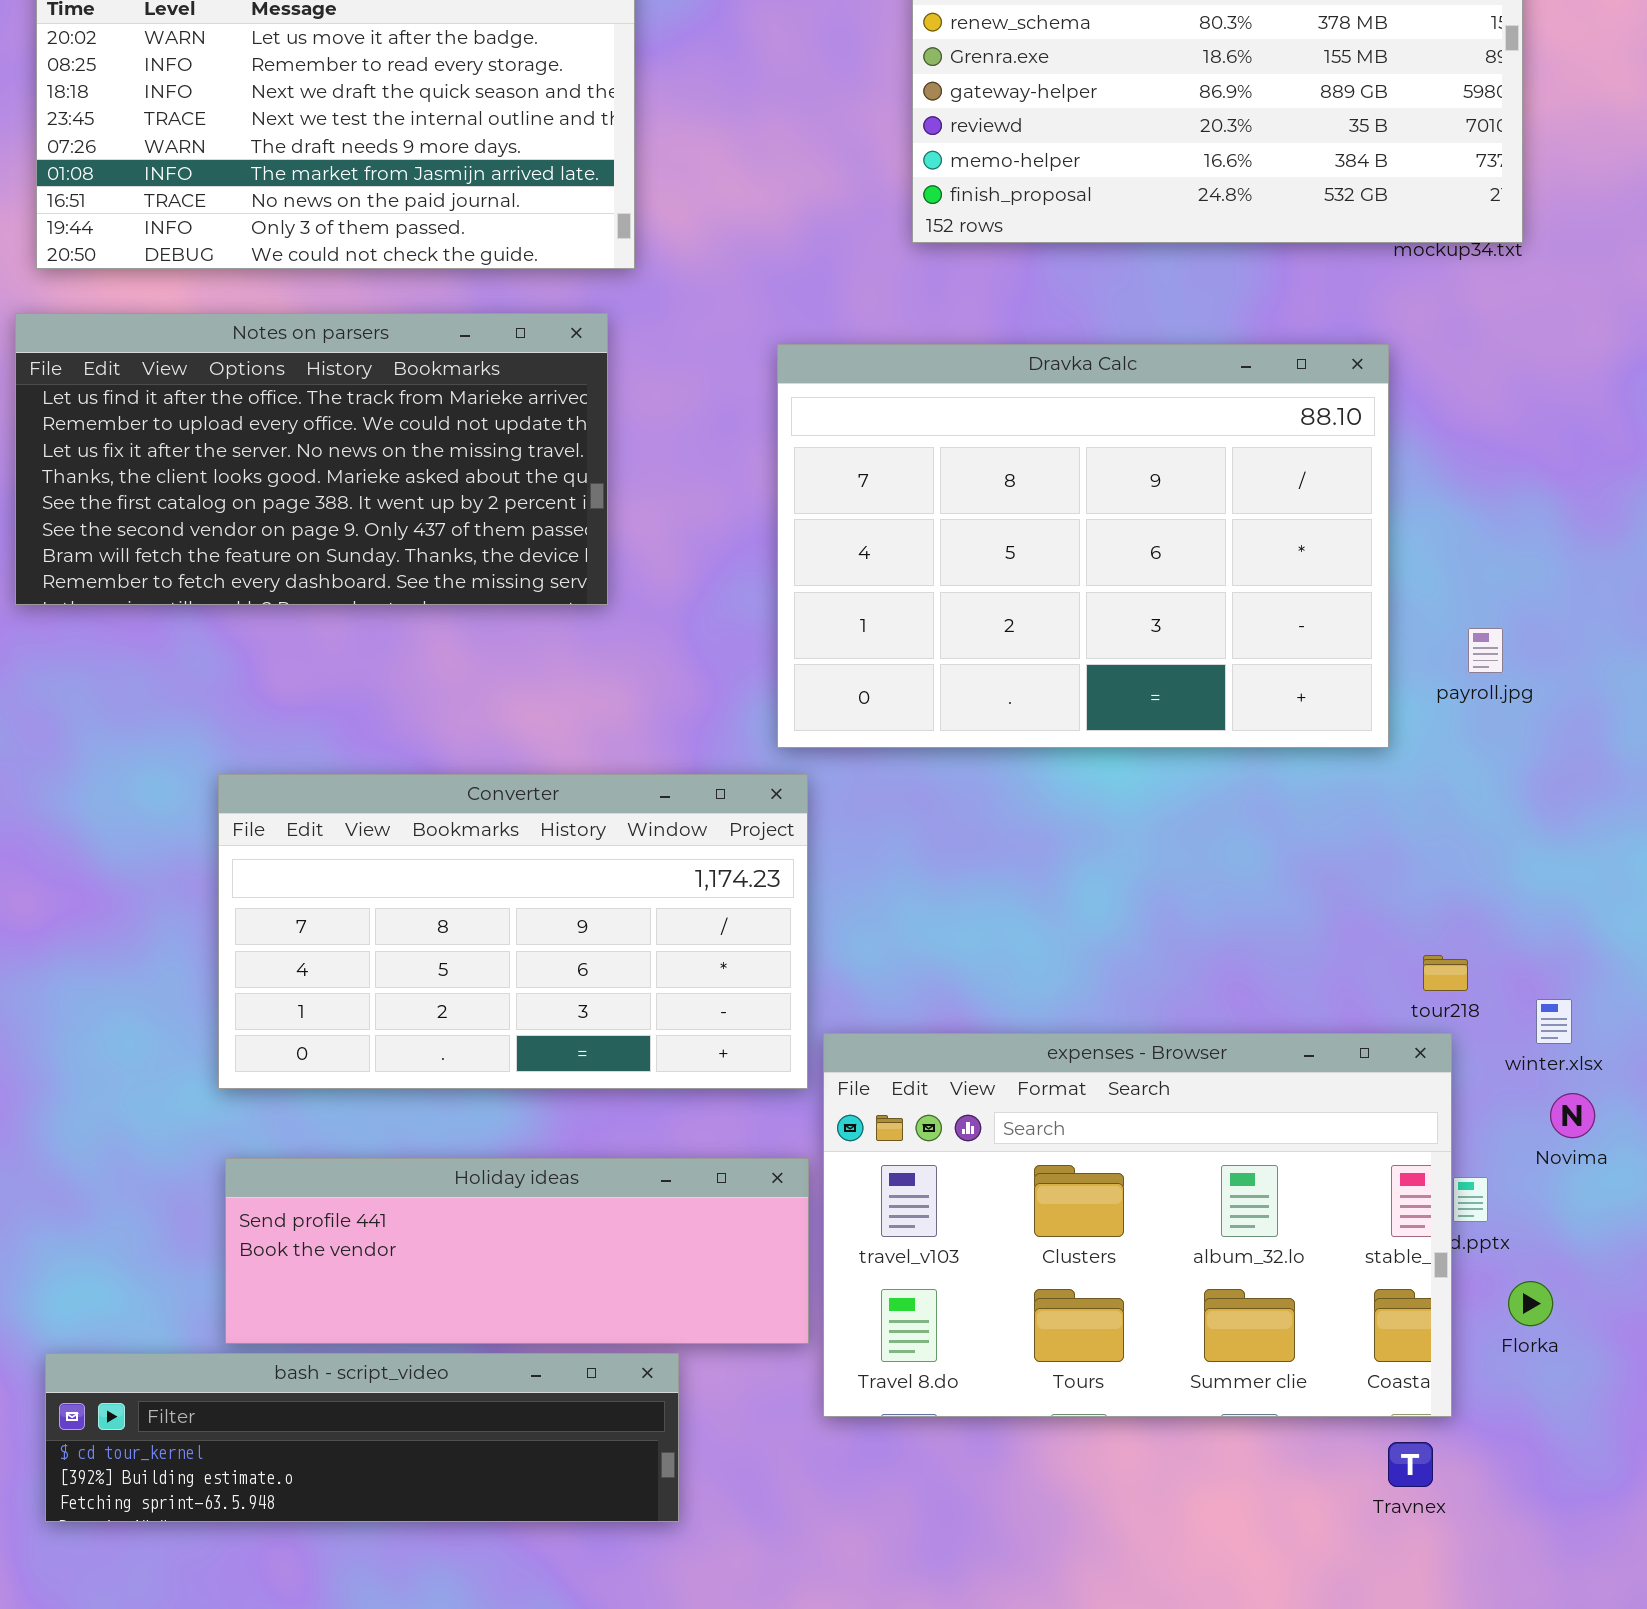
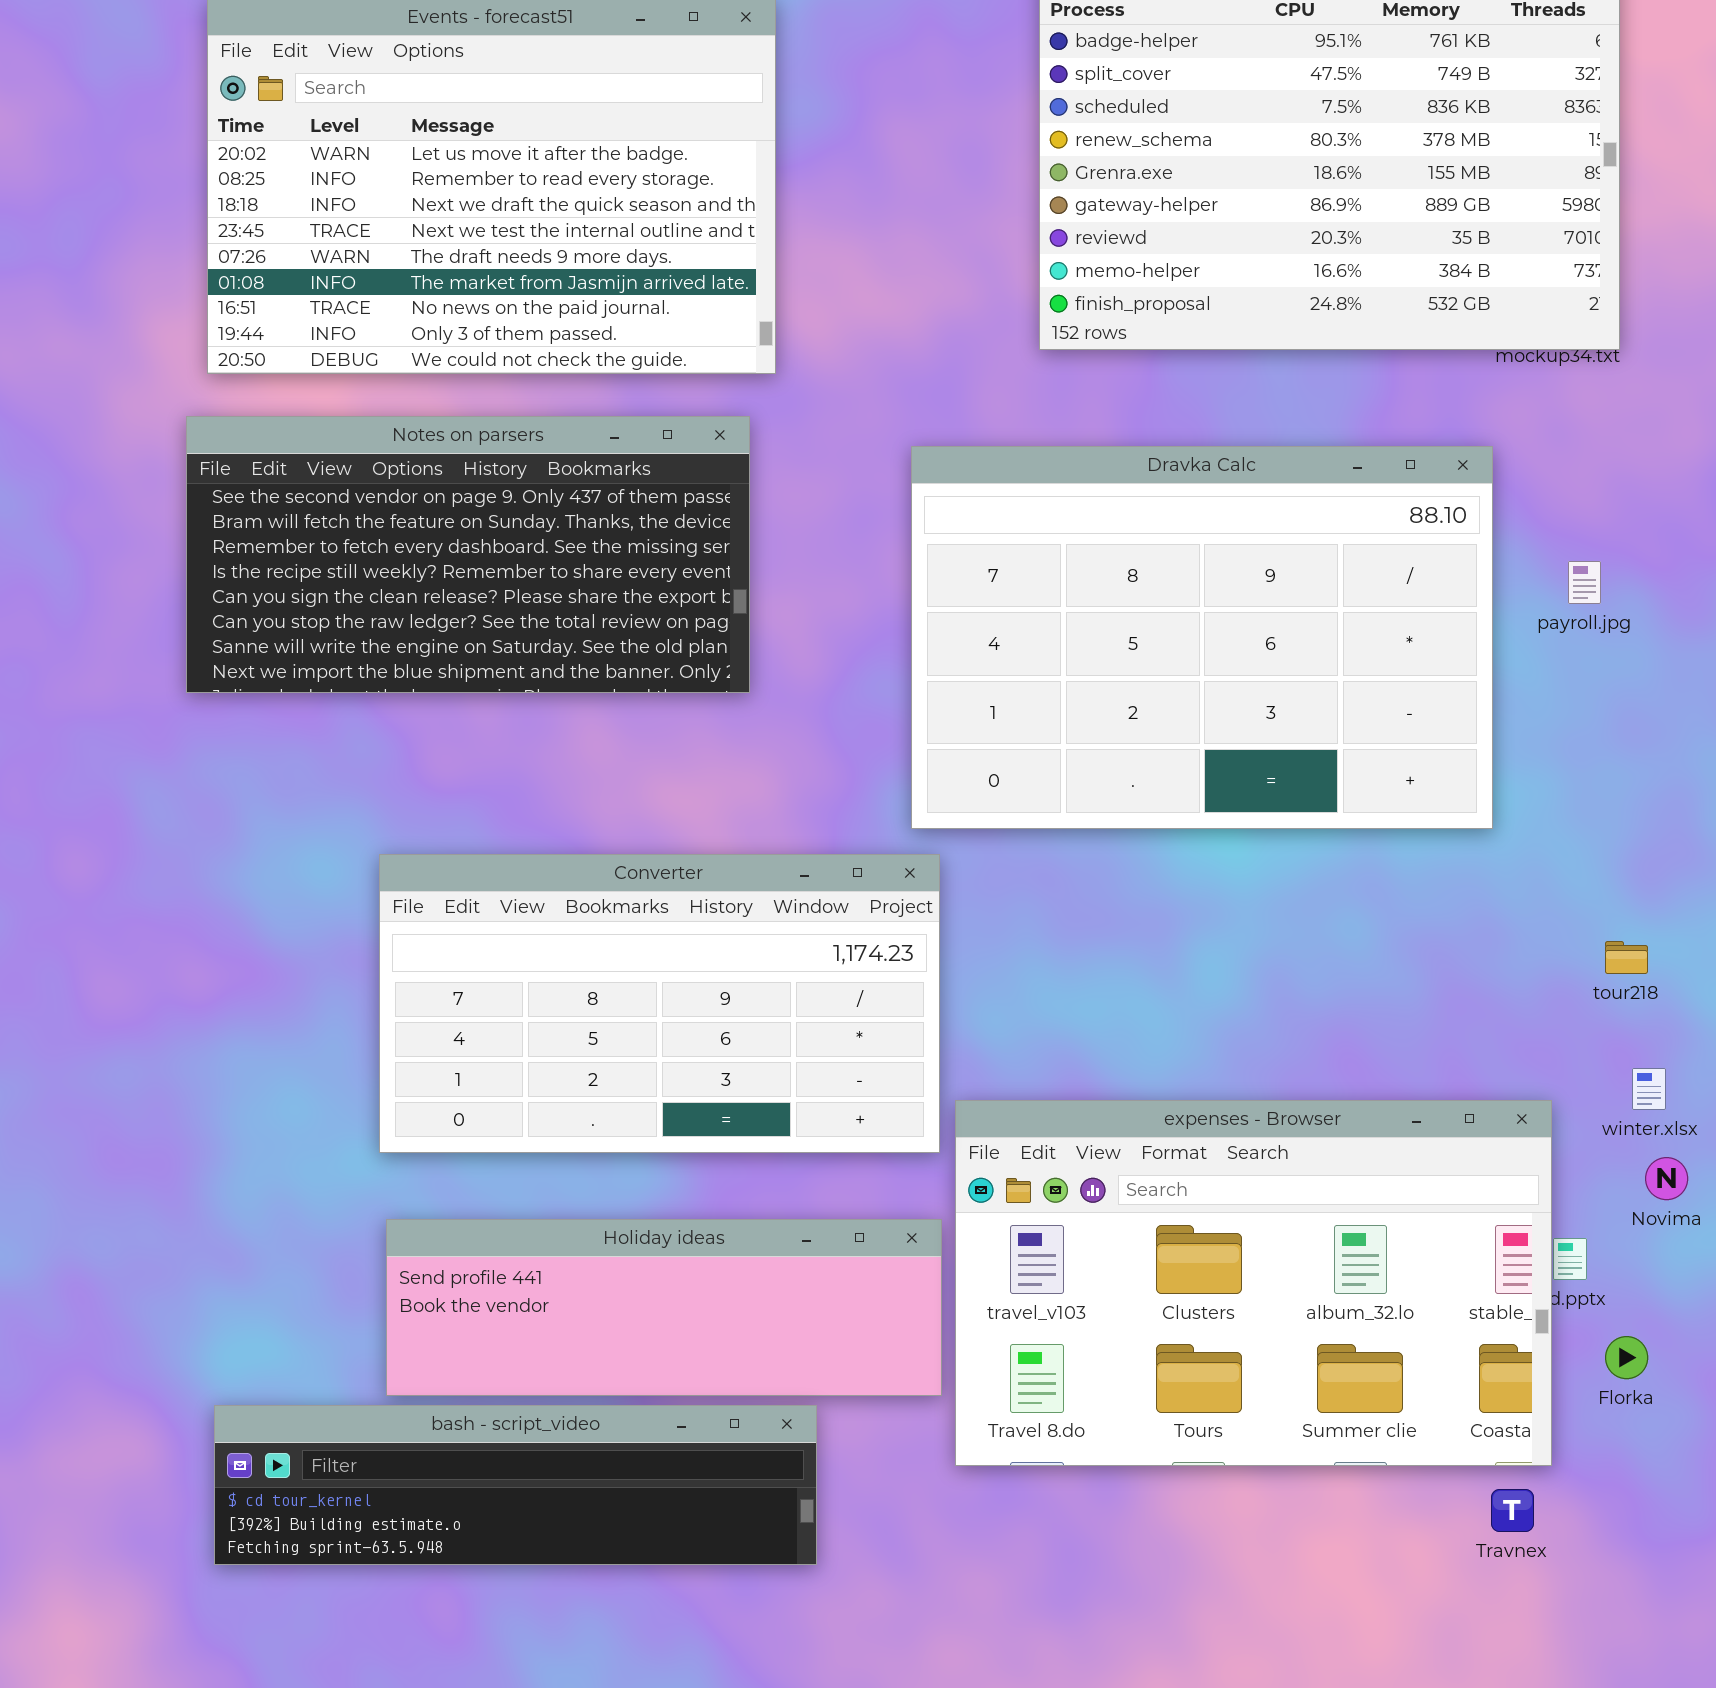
Notes on parsers: [15,313,608,605] -> [186,416,750,693], scrolled down 5 rows
payroll.jpg: [1468,628,1503,673] -> [1568,561,1601,604], moved
tour218: [1423,955,1468,991] -> [1605,941,1648,974], moved

